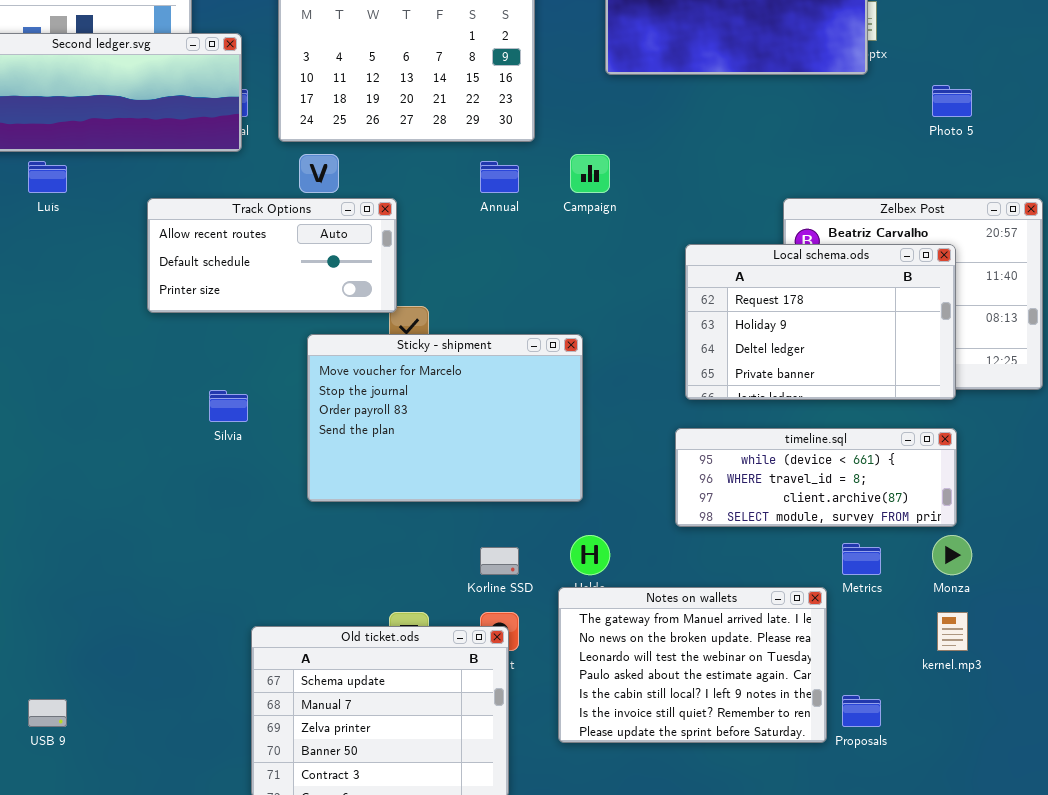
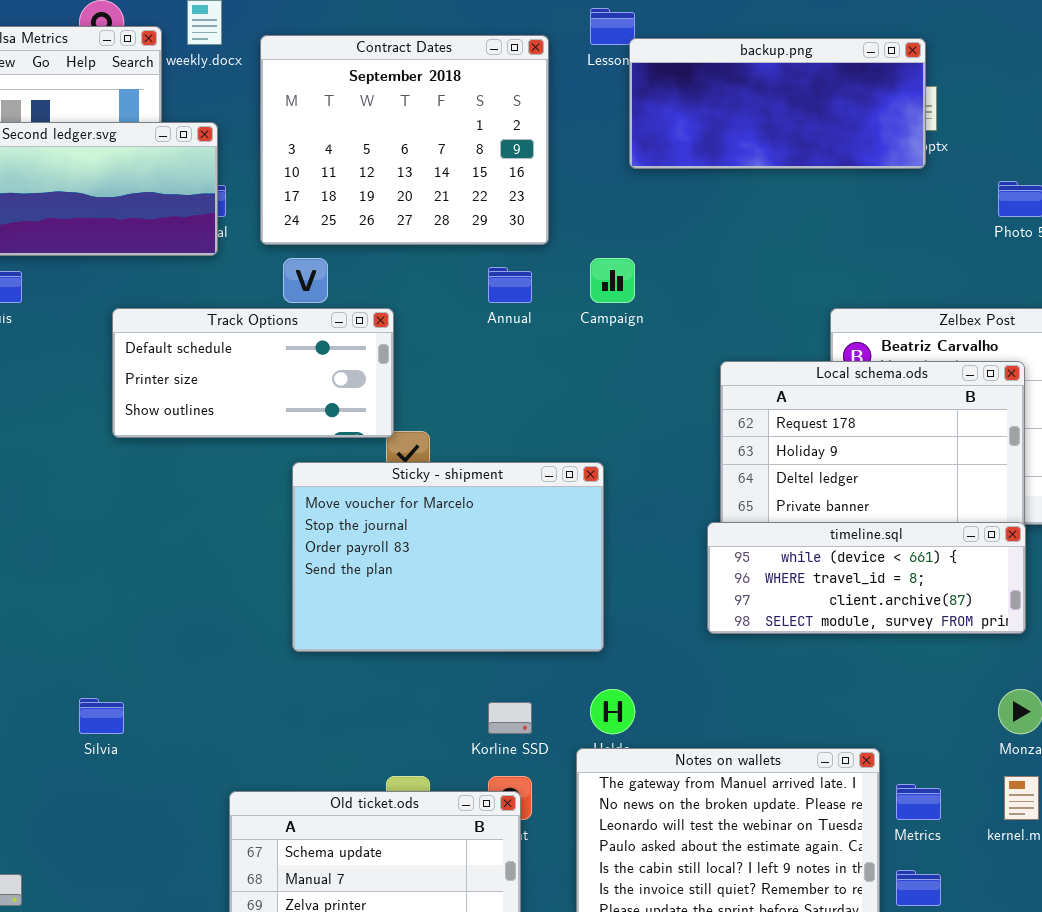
Track Options: [147,198,397,313] -> [112,308,394,438], scrolled down 1 row
Sílvia: [209,390,248,422] -> [79,698,124,734], moved
timeline.sql: [675,428,957,527] -> [707,522,1026,634], moved
Metrics: [842,543,881,575] -> [896,784,941,820], moved

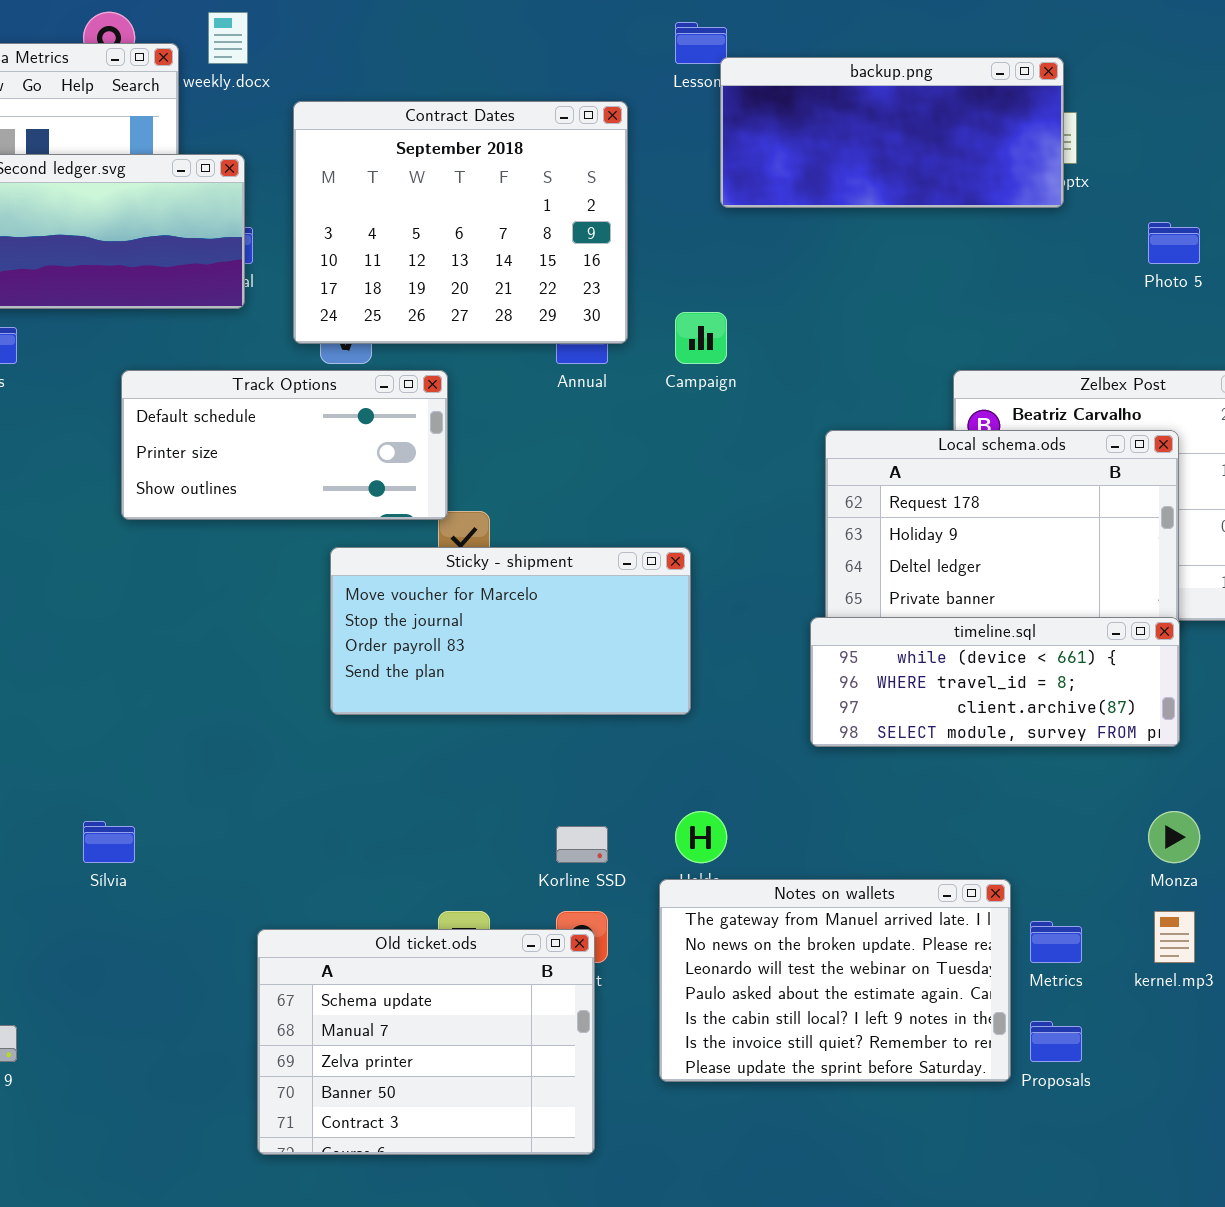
Contract Dates: [260,35,549,245] -> [293,101,628,344], moved
Sticky - shipment: [292,462,604,652] -> [330,547,691,715], resized

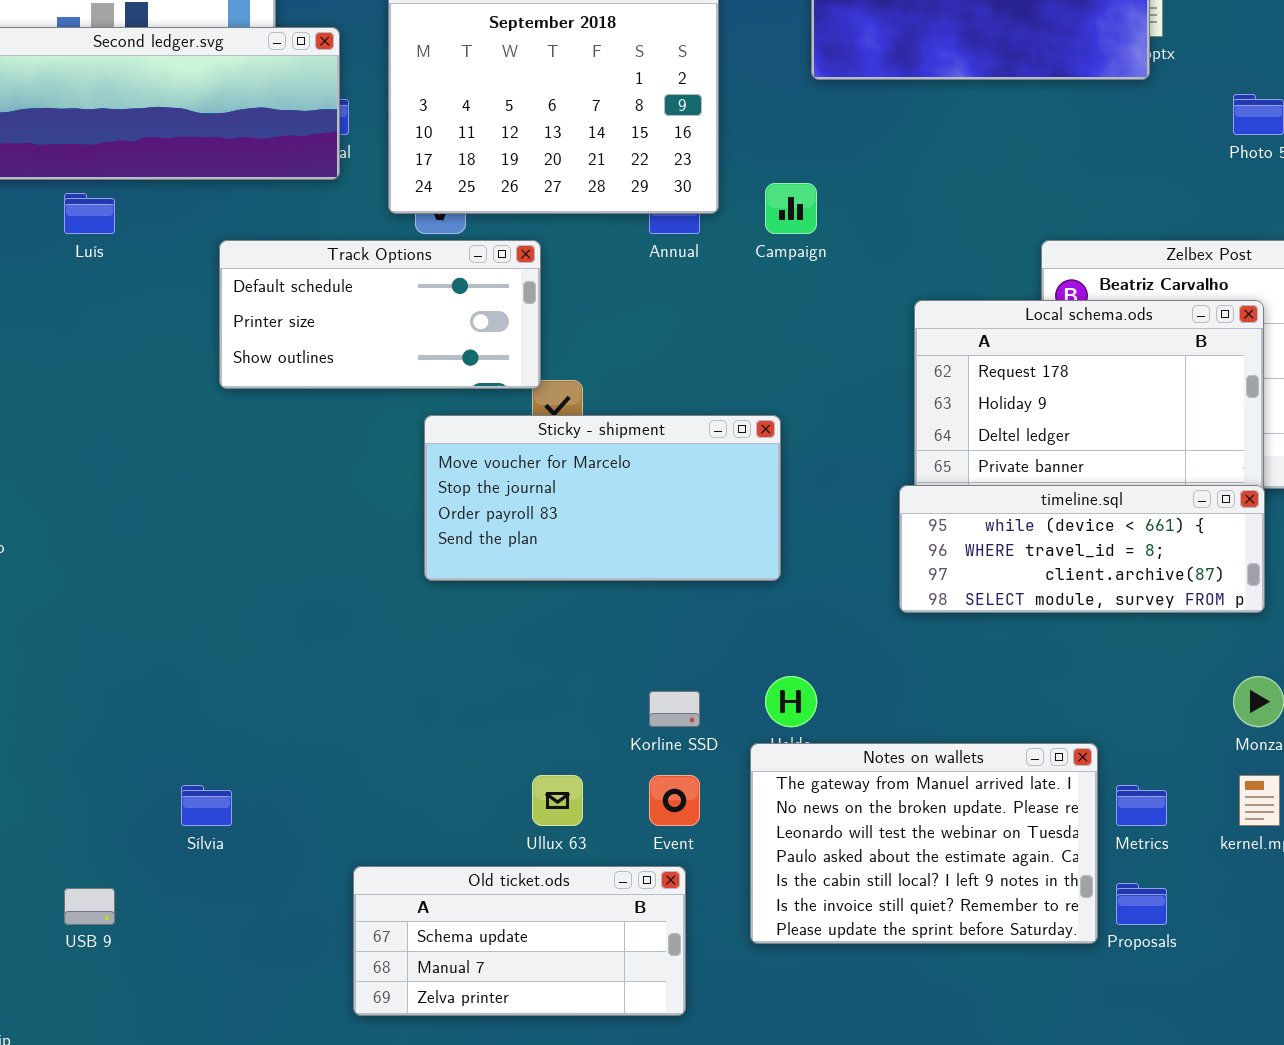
Sílvia: [83,821,135,863] -> [181,785,232,826], moved
Old ticket.ods: [257,929,595,1155] -> [353,866,686,1016], resized

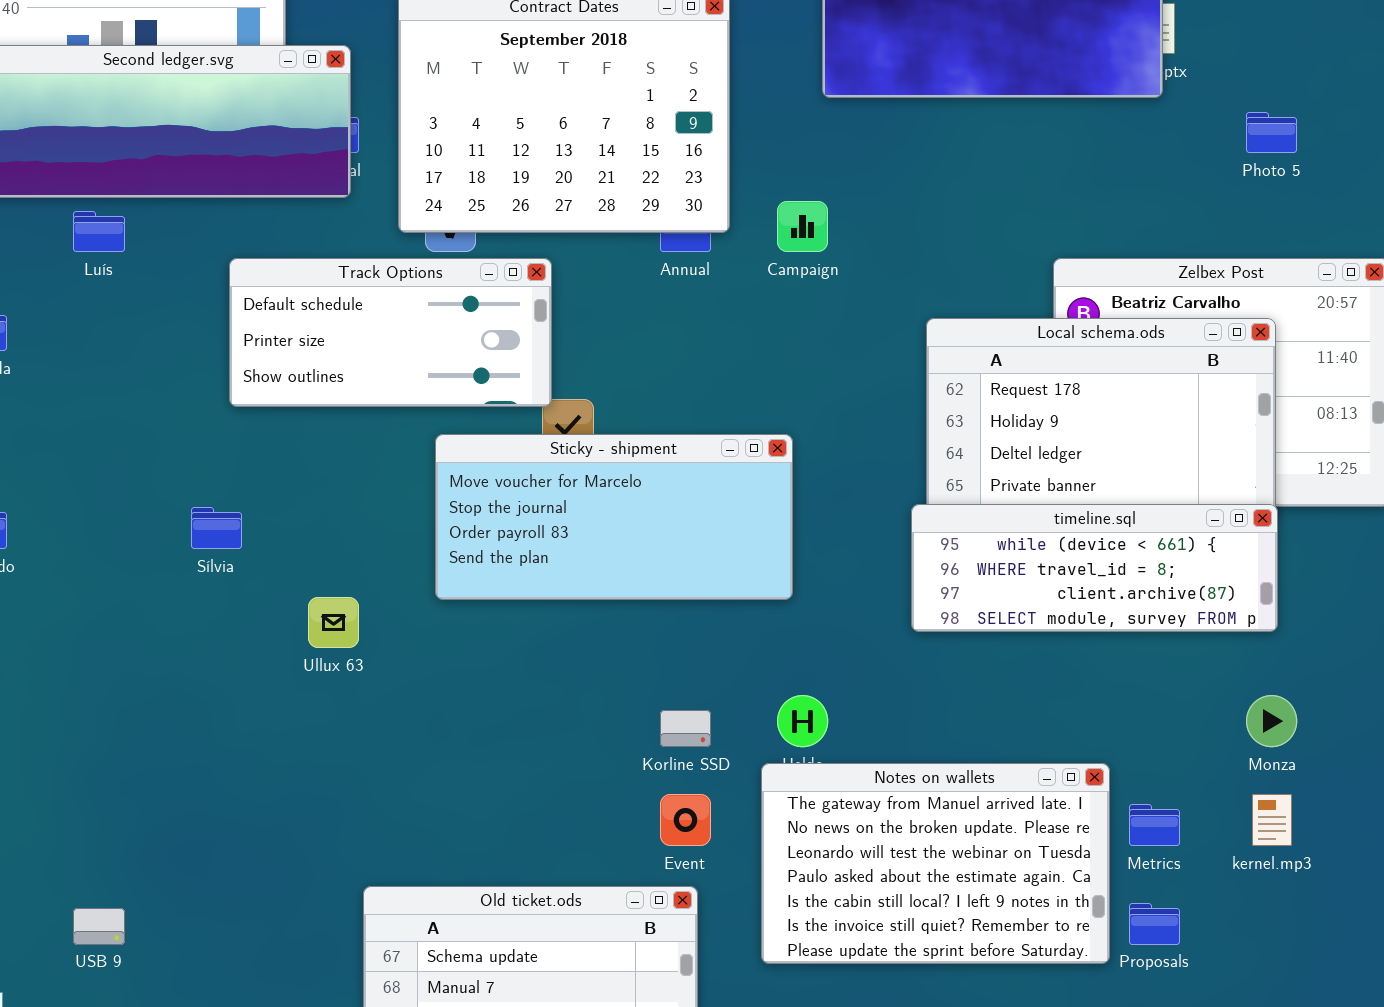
Ullux 63: [532,775,583,826] -> [308,597,359,648], moved
Sílvia: [181,785,232,826] -> [191,507,242,549], moved

